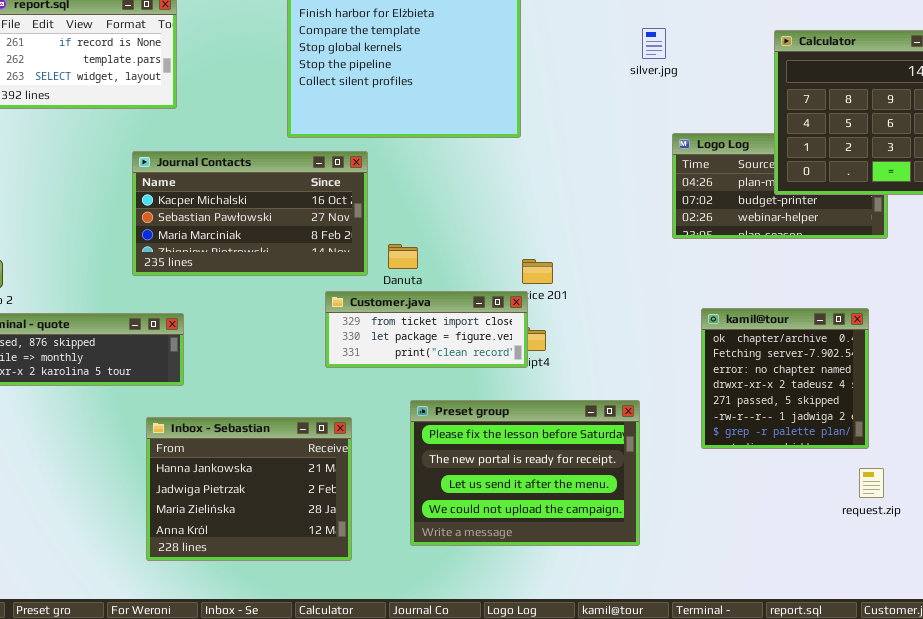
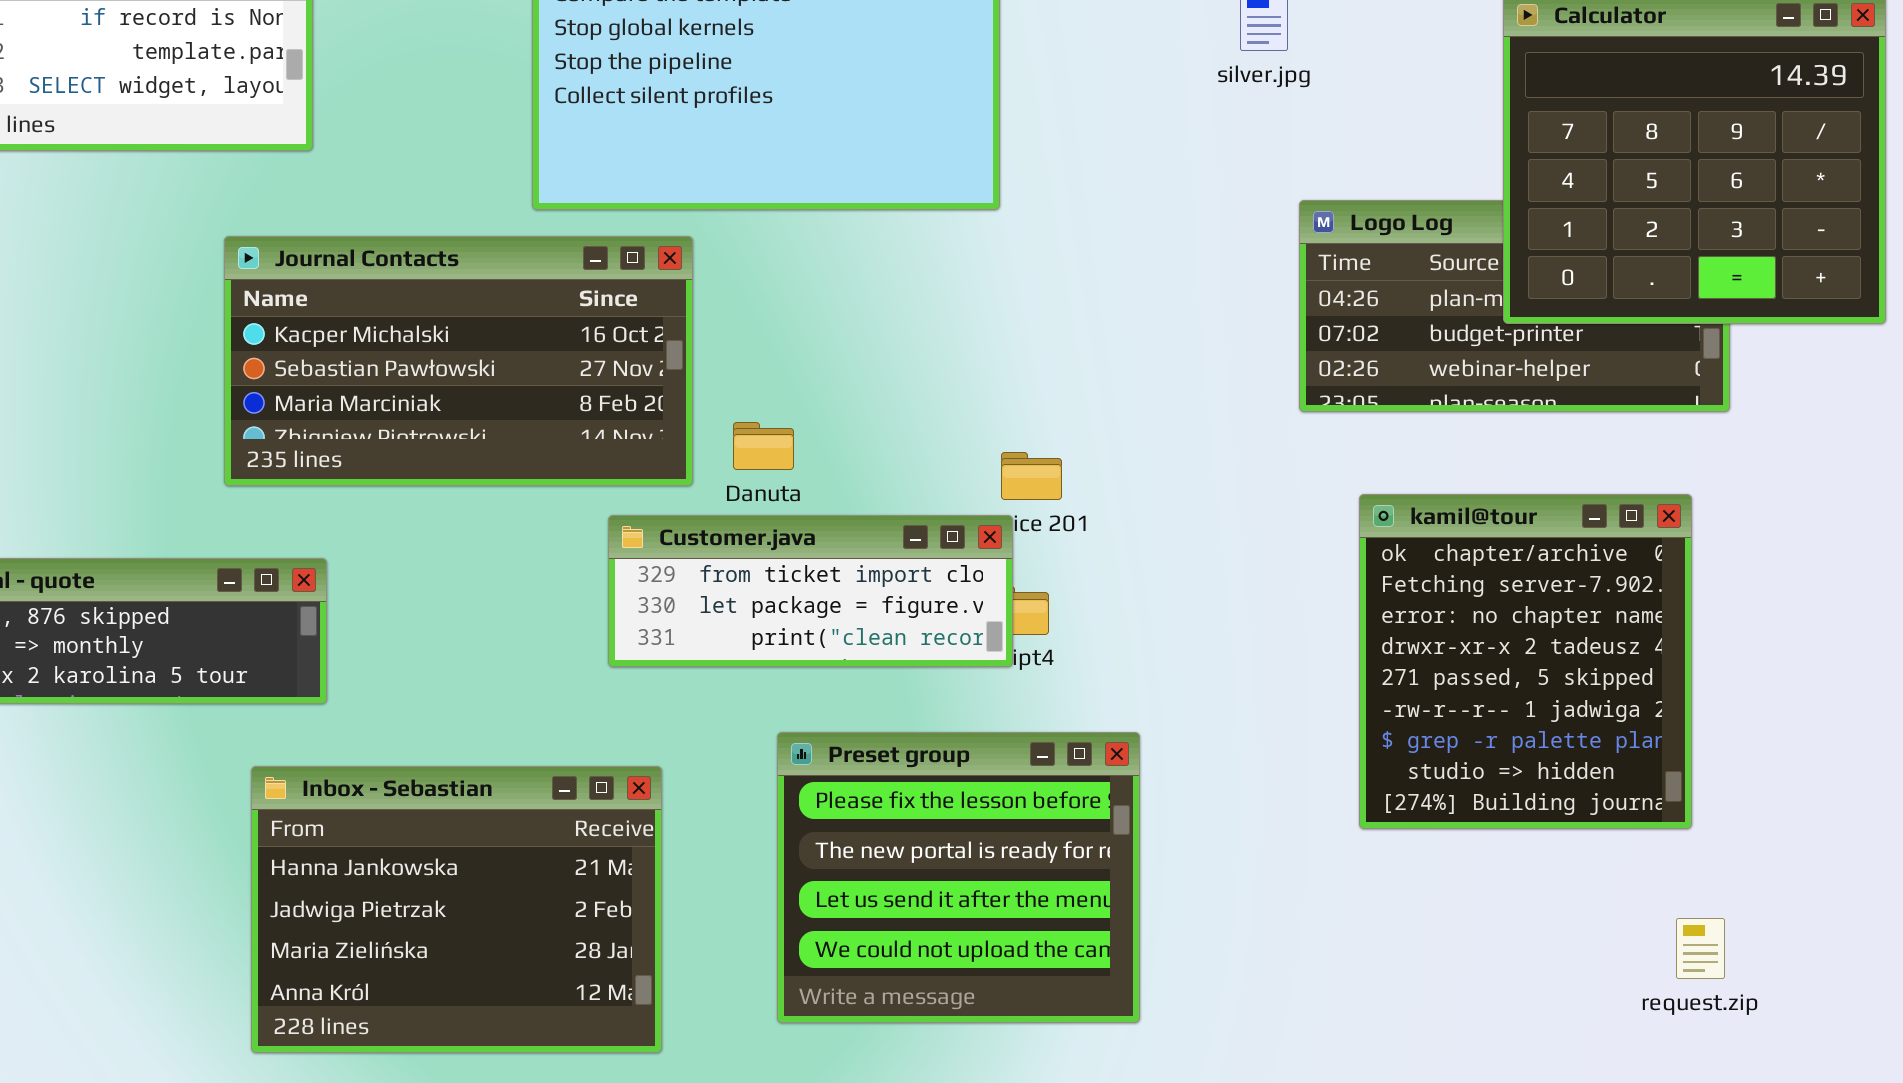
kamil@tour: [701,308,869,449] -> [1359,494,1692,829], resized
Preset group: [410,400,640,546] -> [777,732,1140,1023], resized
request.zip: [859,468,884,498] -> [1676,918,1725,979], moved

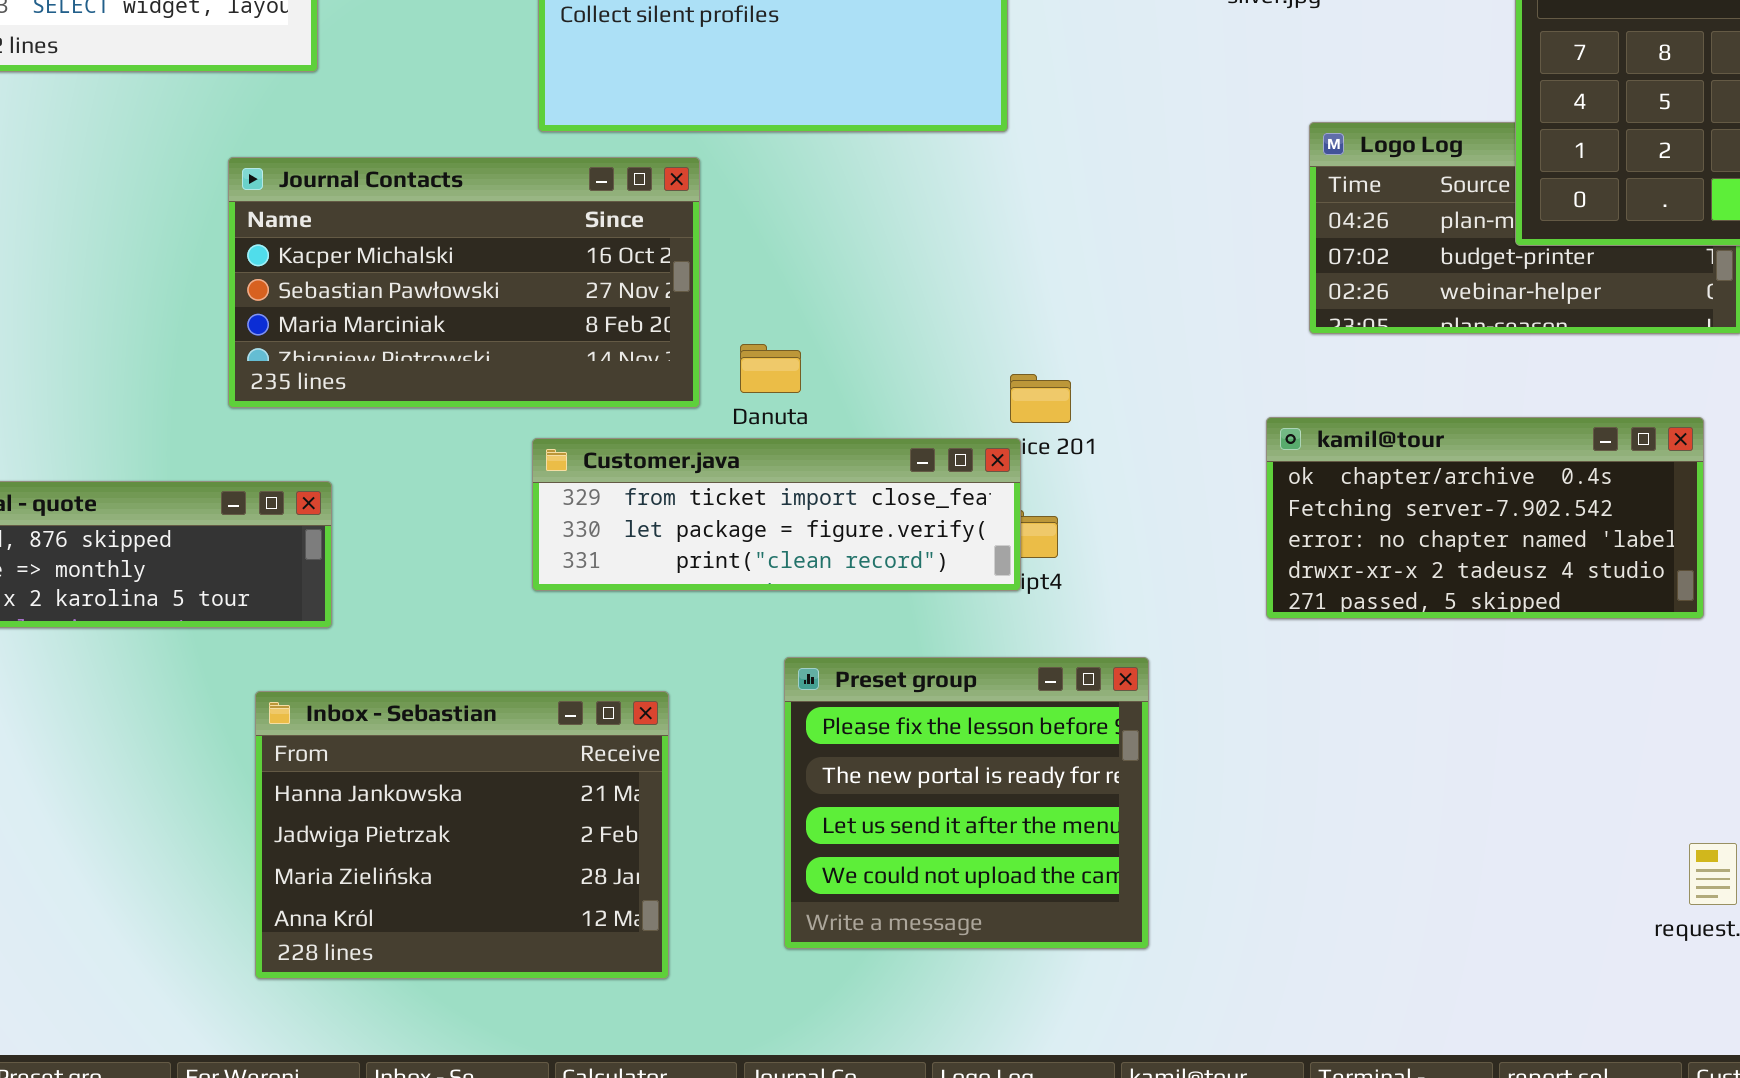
kamil@tour: [1359,494,1692,829] -> [1266,417,1704,619], resized
Customer.java: [608,515,1013,667] -> [532,438,1021,591], resized

